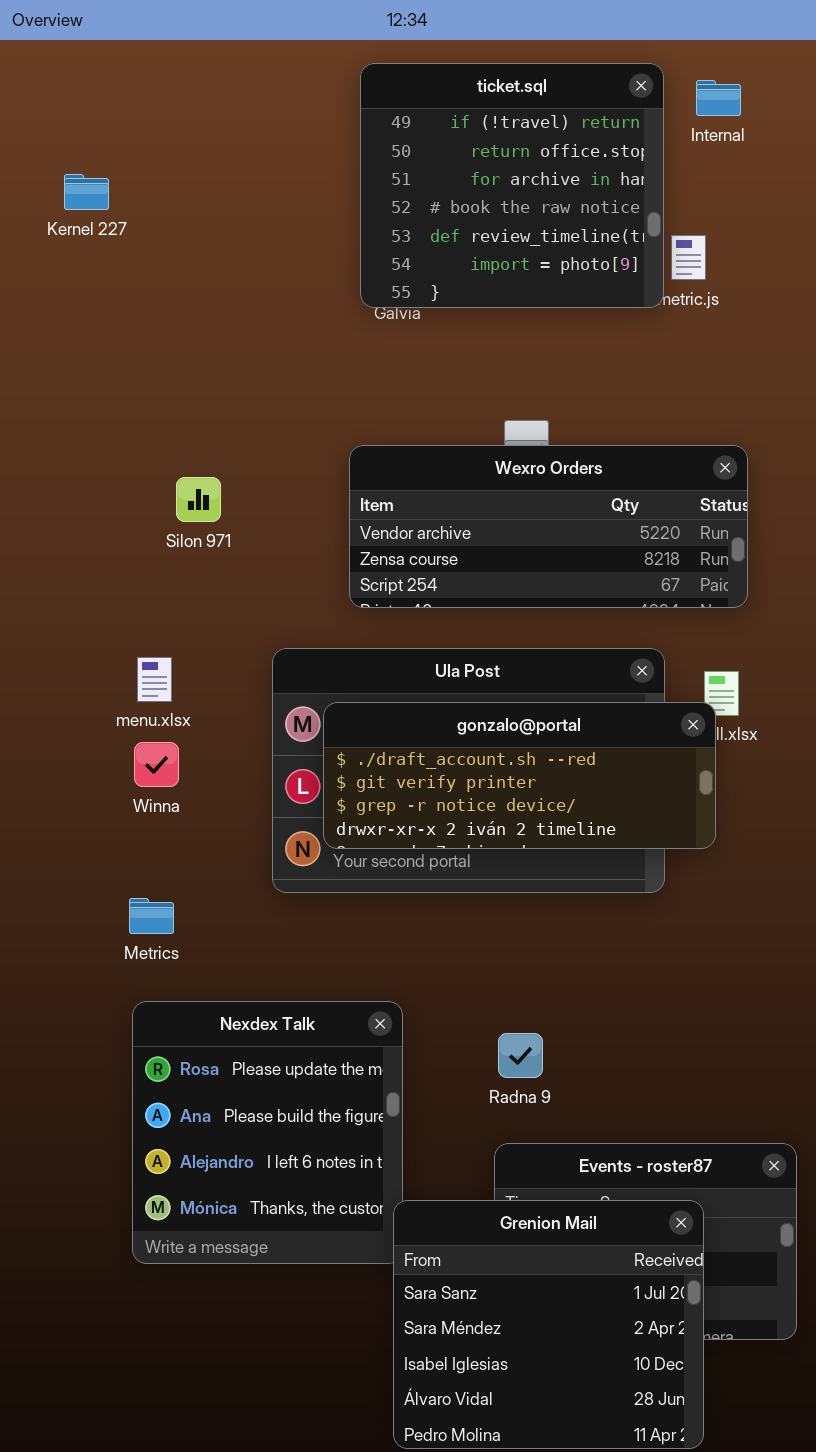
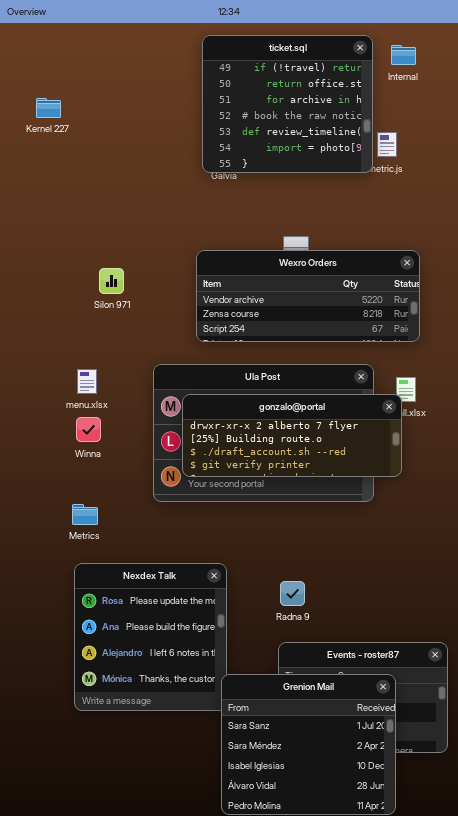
gonzalo@portal: [323,702,716,849] -> [182,394,402,477], scrolled up 2 rows

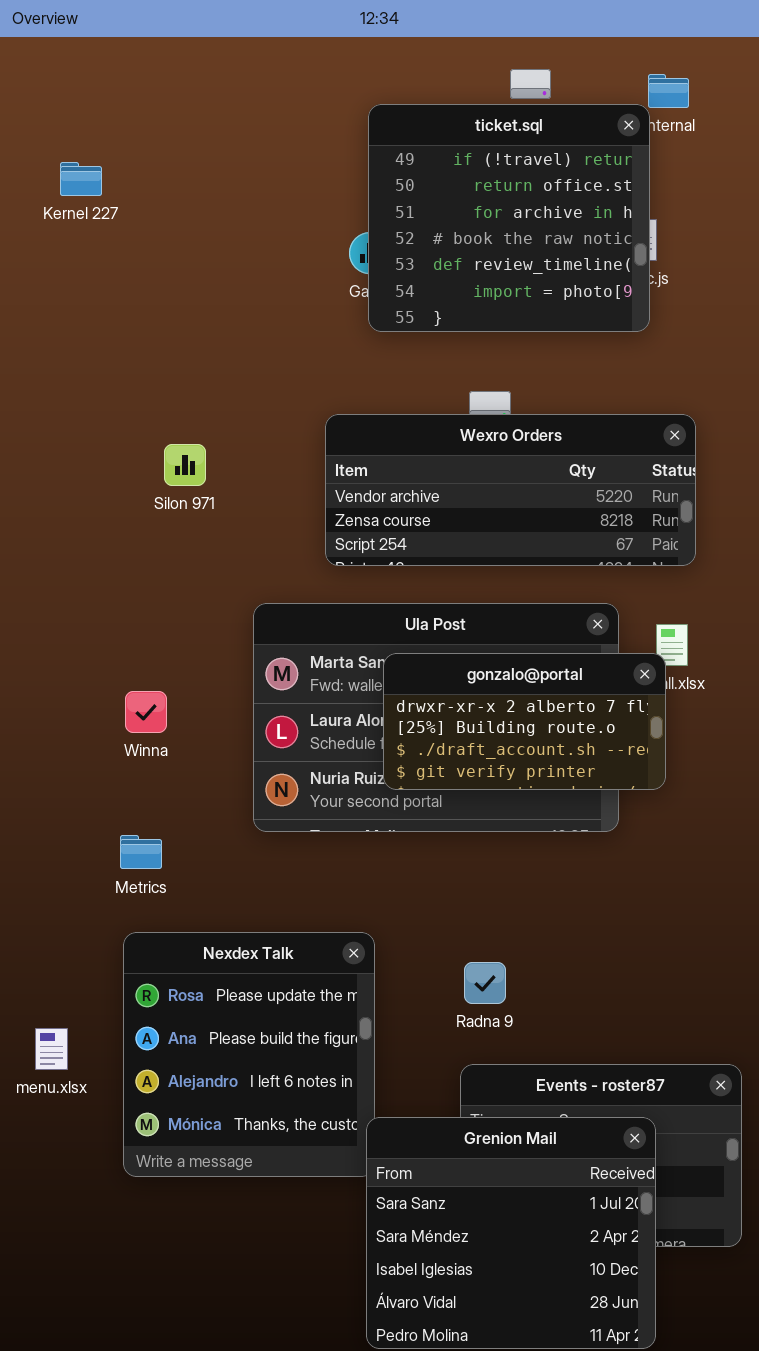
ticket.sql: [202,35,373,173] -> [368,104,650,332], moved
menu.xlsx: [77,369,97,394] -> [35,1028,68,1070], moved
gonzalo@portal: [182,394,402,477] -> [383,653,666,790], resized

